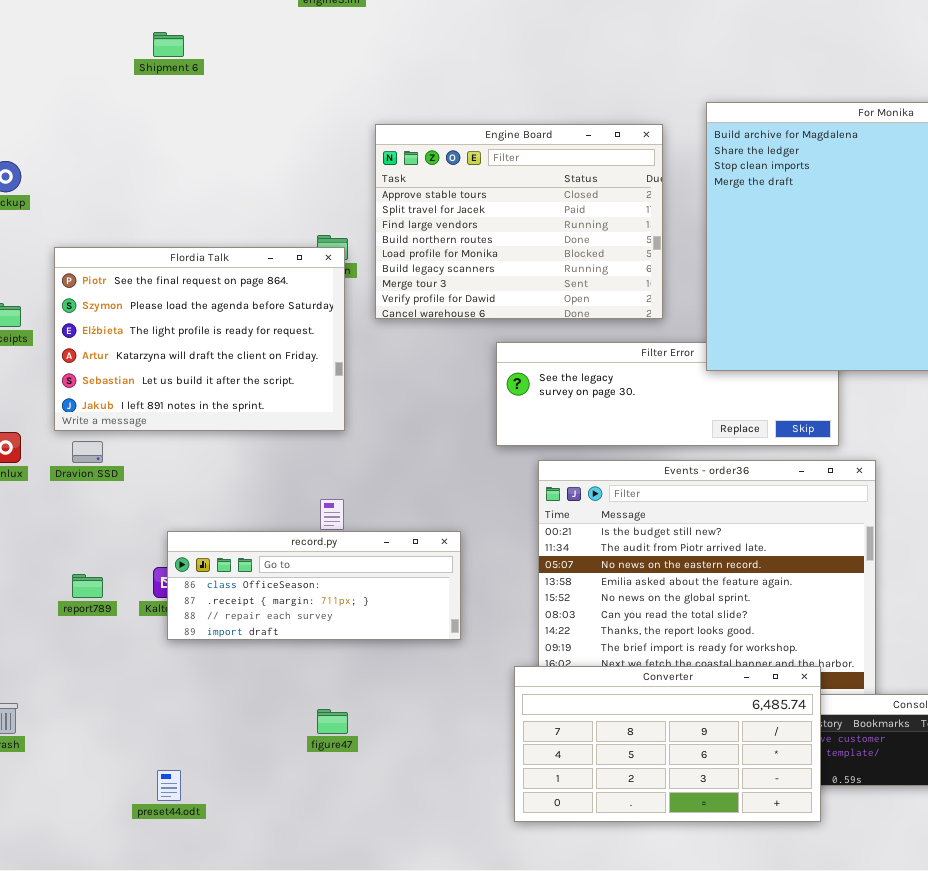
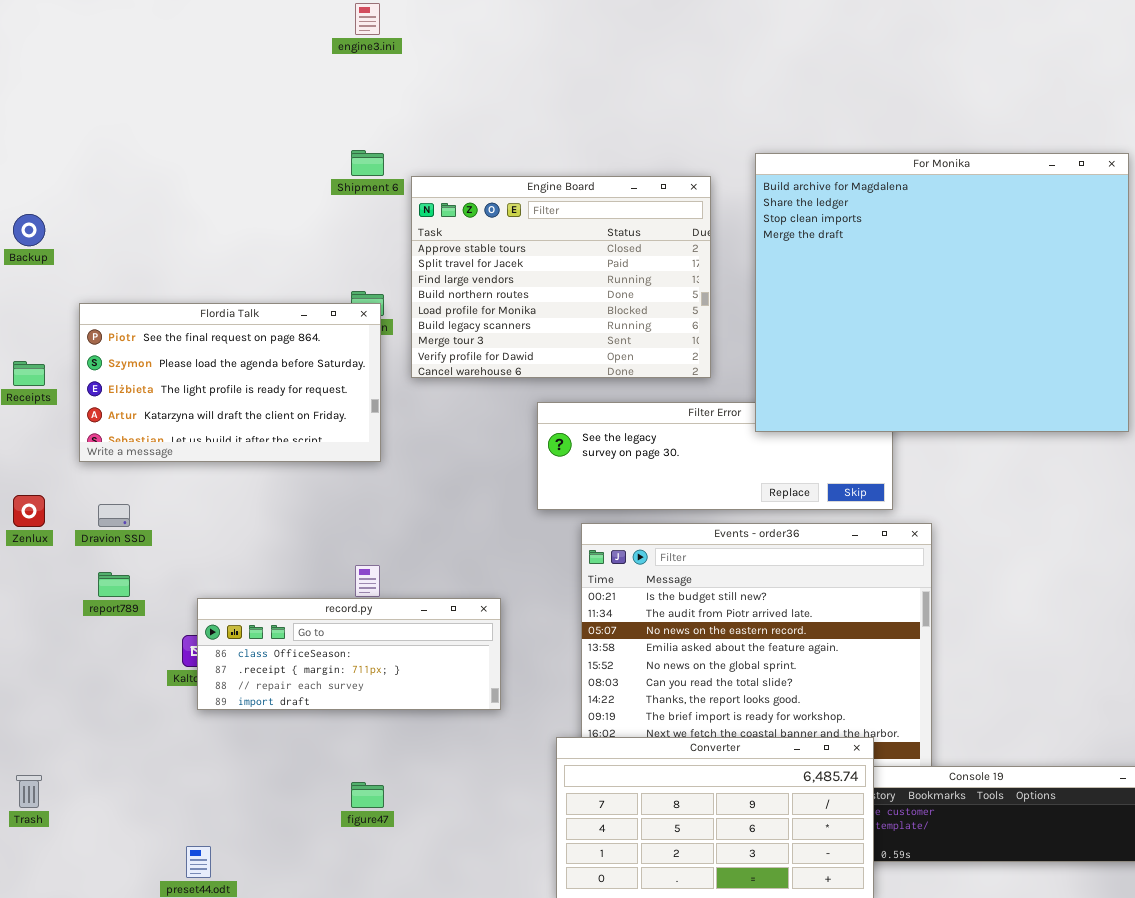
Shipment 6: [153,32,184,57] -> [351,150,384,176], moved
Flordia Talk: [54,247,345,431] -> [79,303,381,462], resized
report789: [72,574,103,598] -> [98,572,130,597], moved

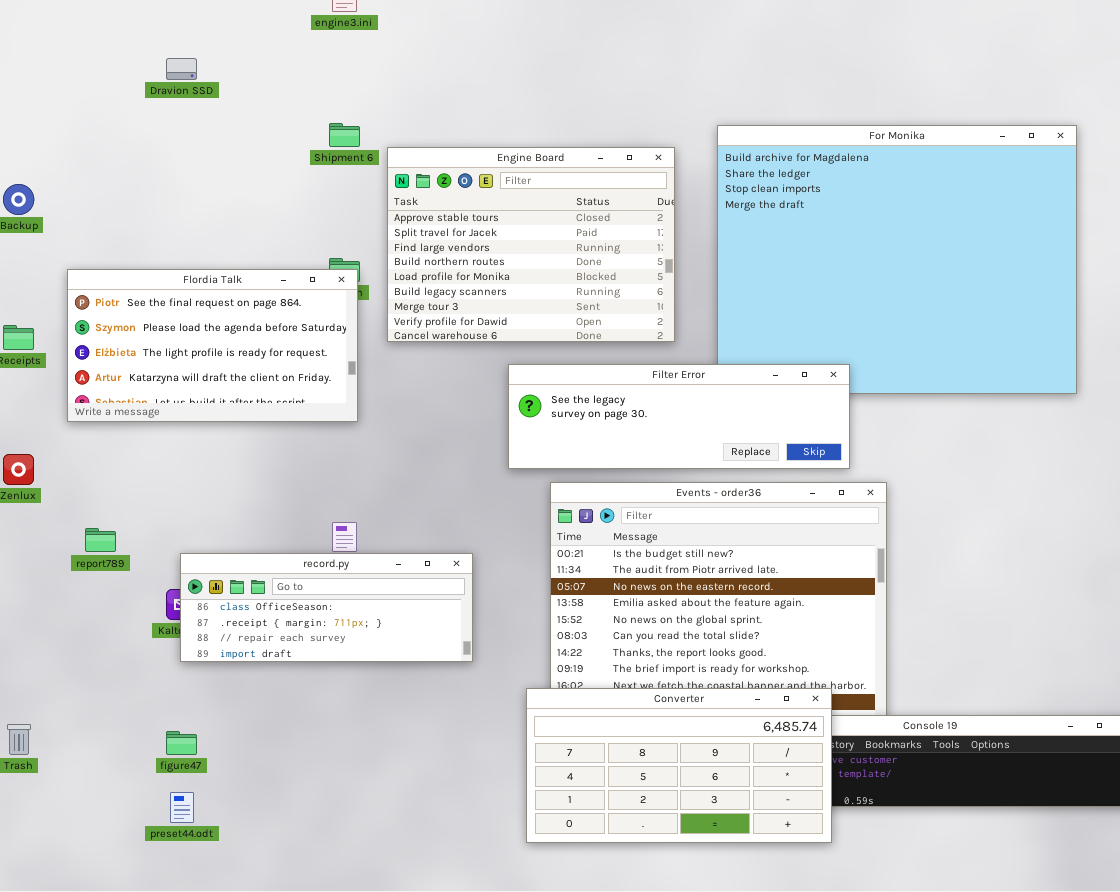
Filter Error: [537,402,893,510] -> [508,364,850,469], raised
Dravion SSD: [98,504,130,527] -> [166,58,197,80], moved
figure47: [351,782,384,808] -> [166,731,197,755], moved

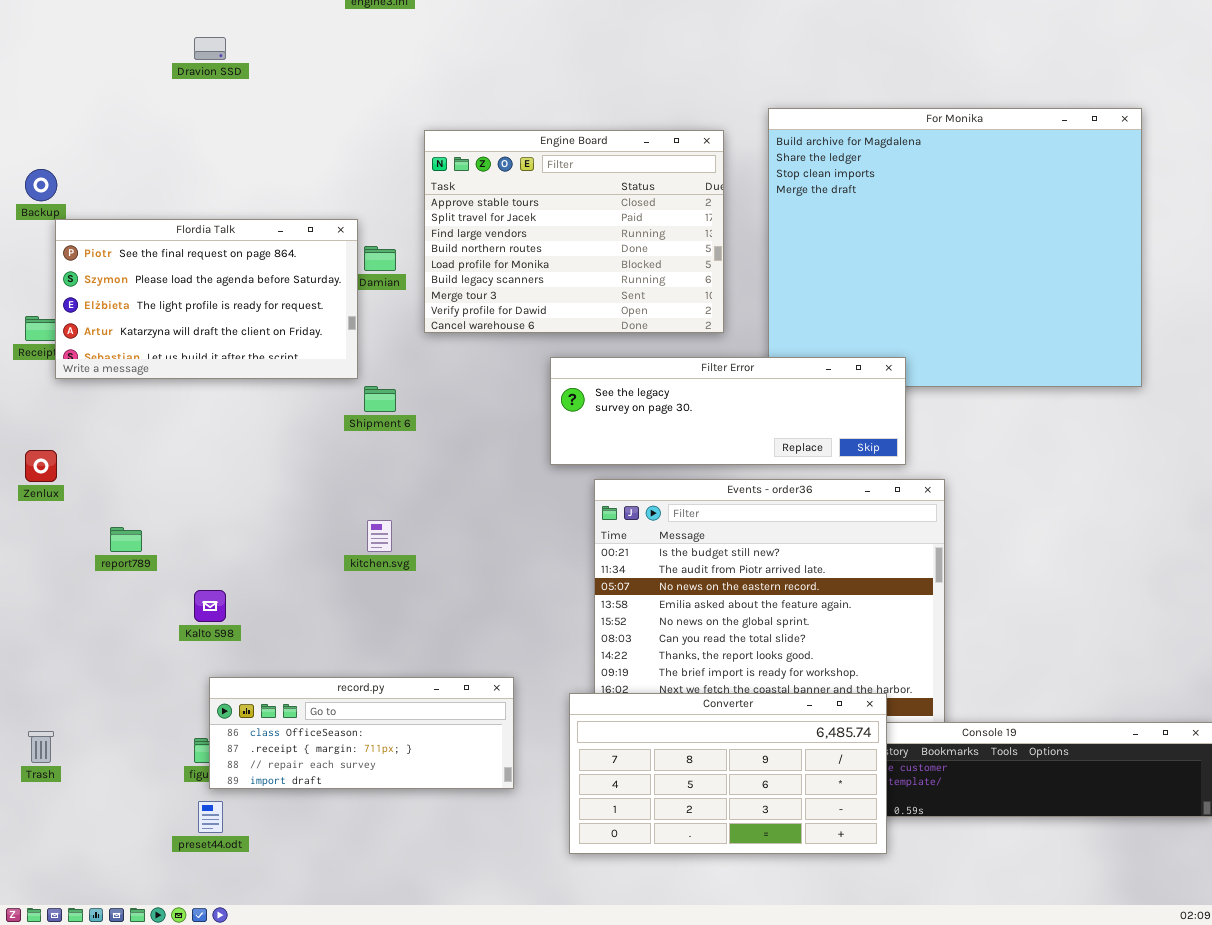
Shipment 6: [329,123,360,147] -> [364,386,396,412], moved
Flordia Talk: [67,269,358,422] -> [55,219,358,379], moved
record.py: [180,553,473,662] -> [209,677,514,789], moved

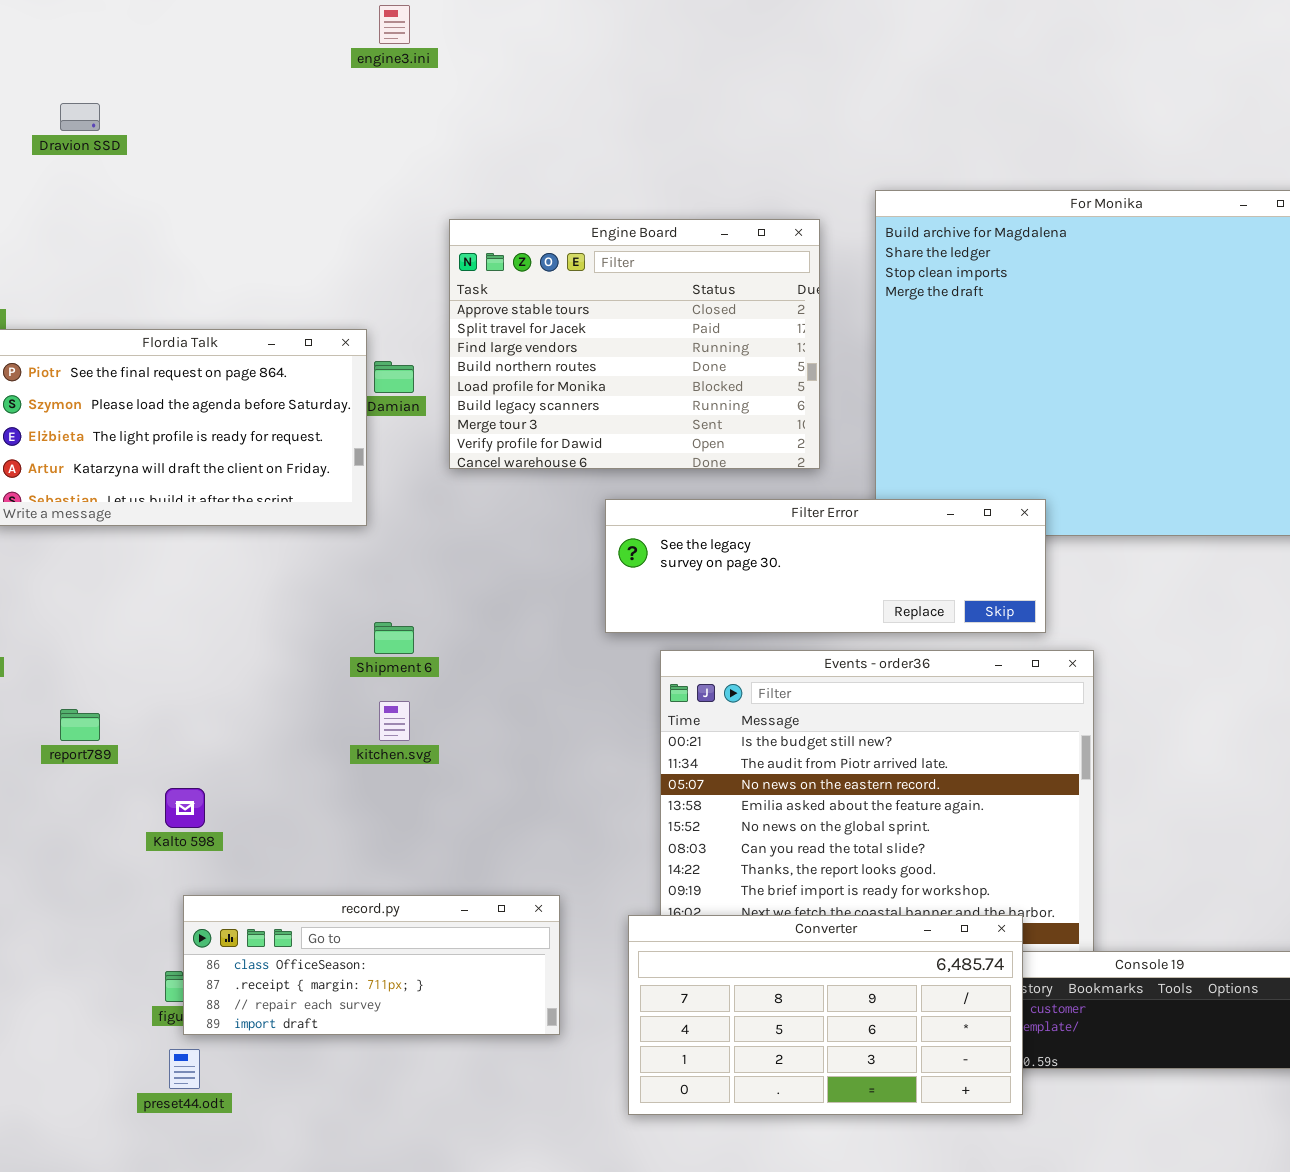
Dravion SSD: [194,37,226,60] -> [60,103,100,131], moved
Shipment 6: [364,386,396,412] -> [374,622,414,654], moved

